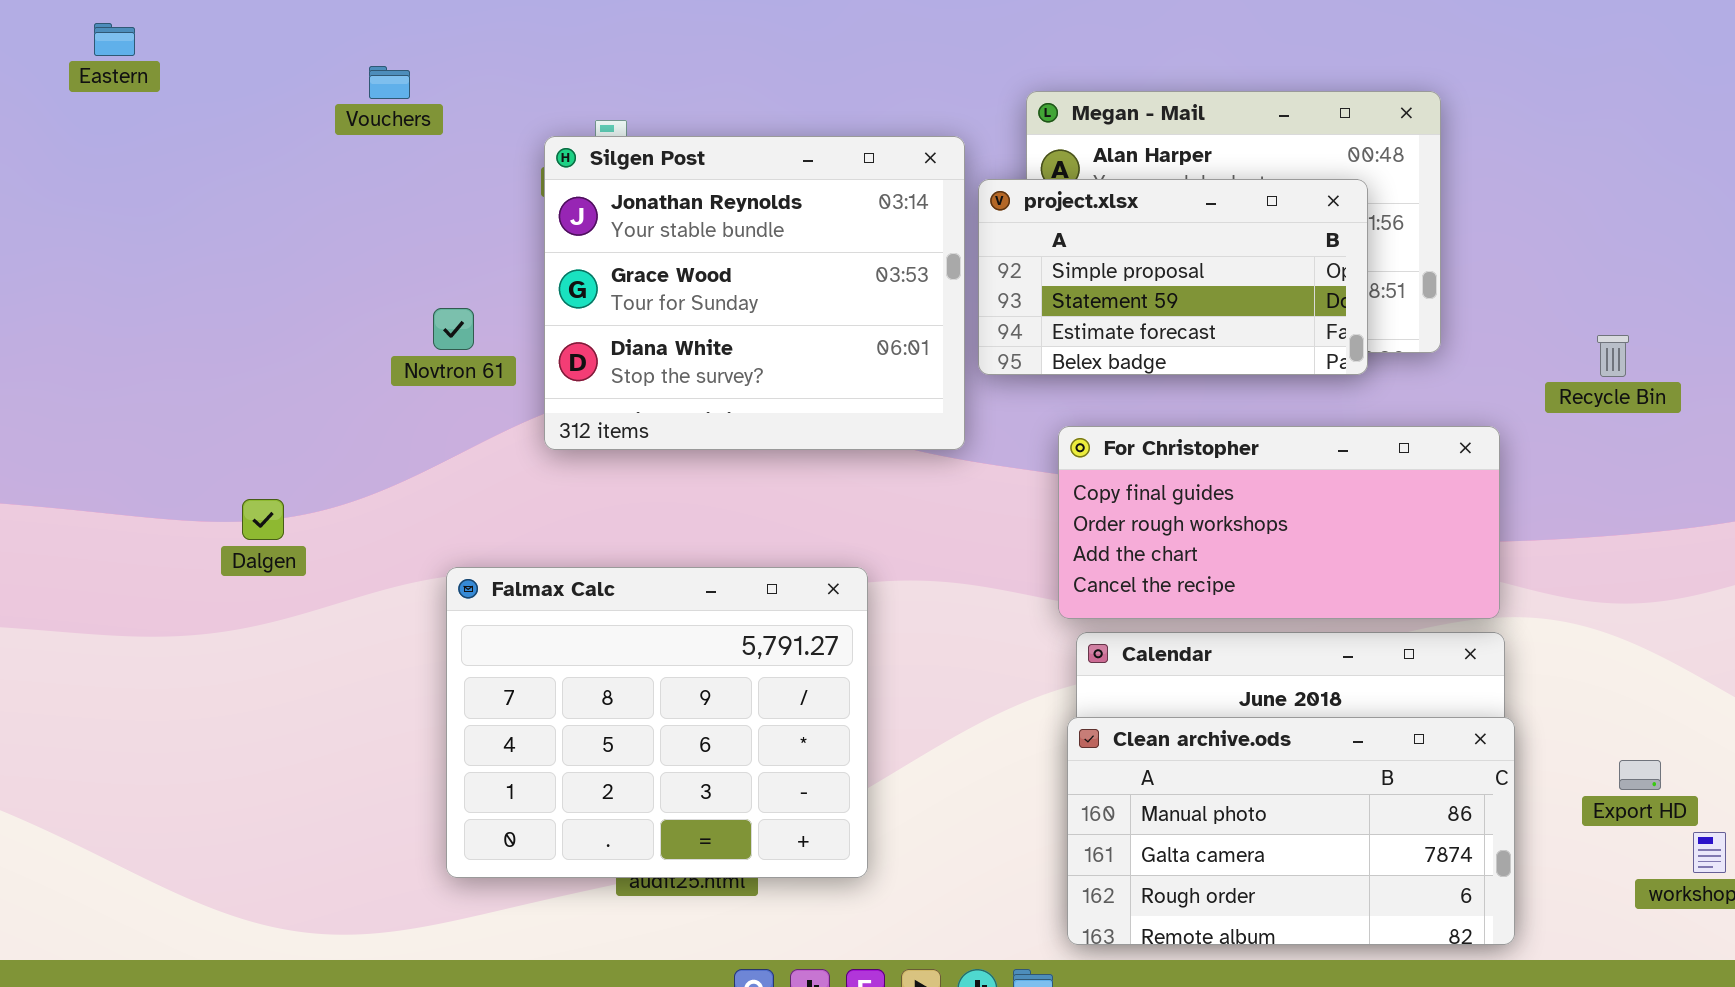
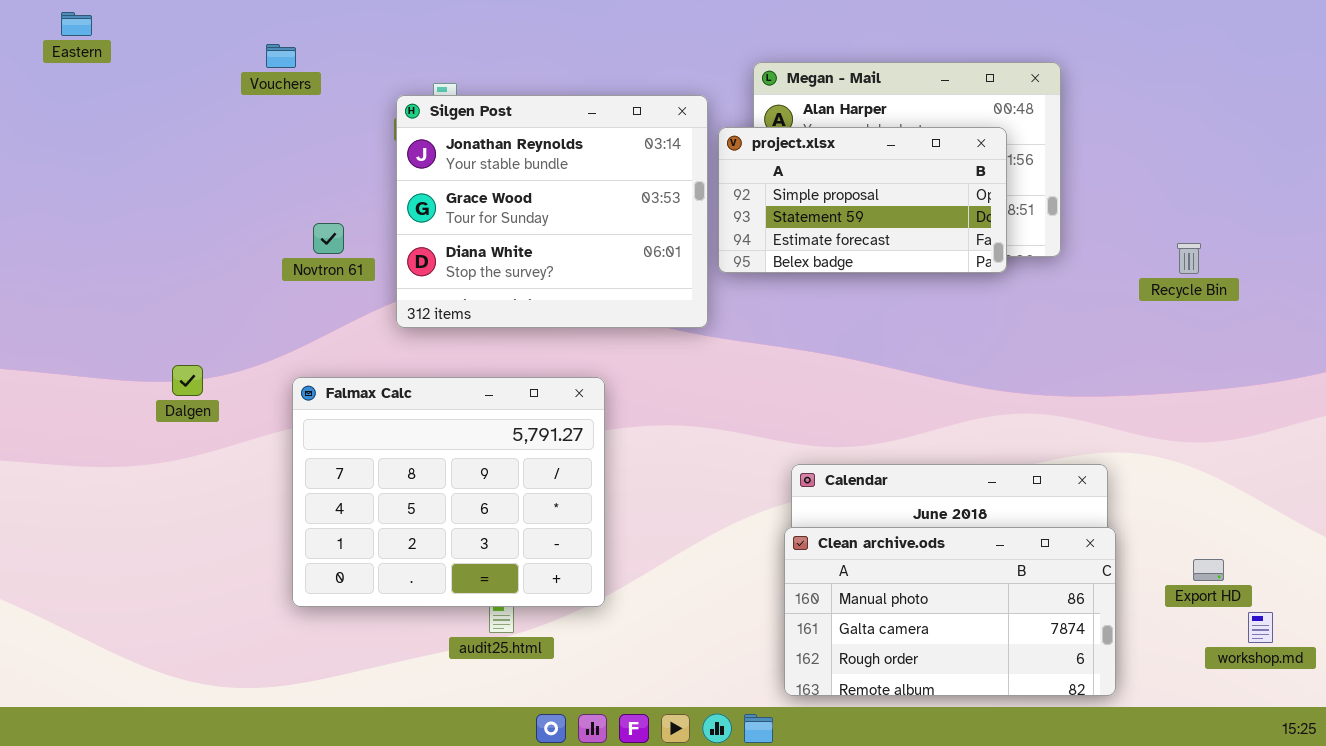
For Christopher: [1058,426,1500,619] -> none, closed
Falmax Calc: [446,567,868,878] -> [292,377,605,607], moved

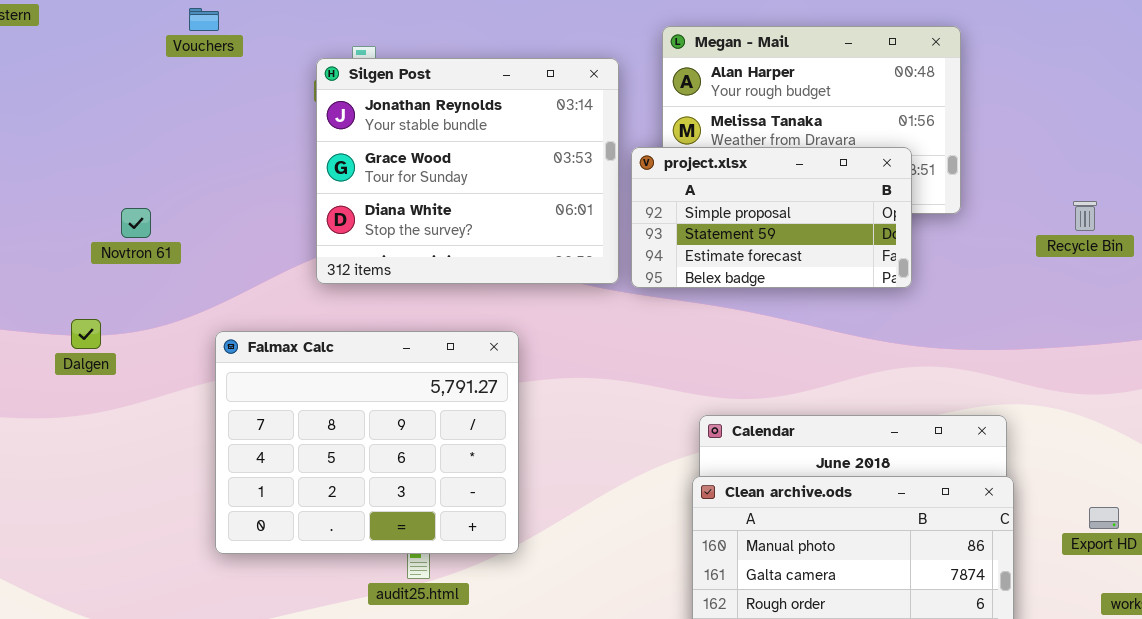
project.xlsx: [718,127,1007,273] -> [631,147,912,288], moved
Novtron 61: [313,223,344,254] -> [121,208,151,238], moved
Dalgen: [172,365,203,396] -> [71,319,101,349], moved

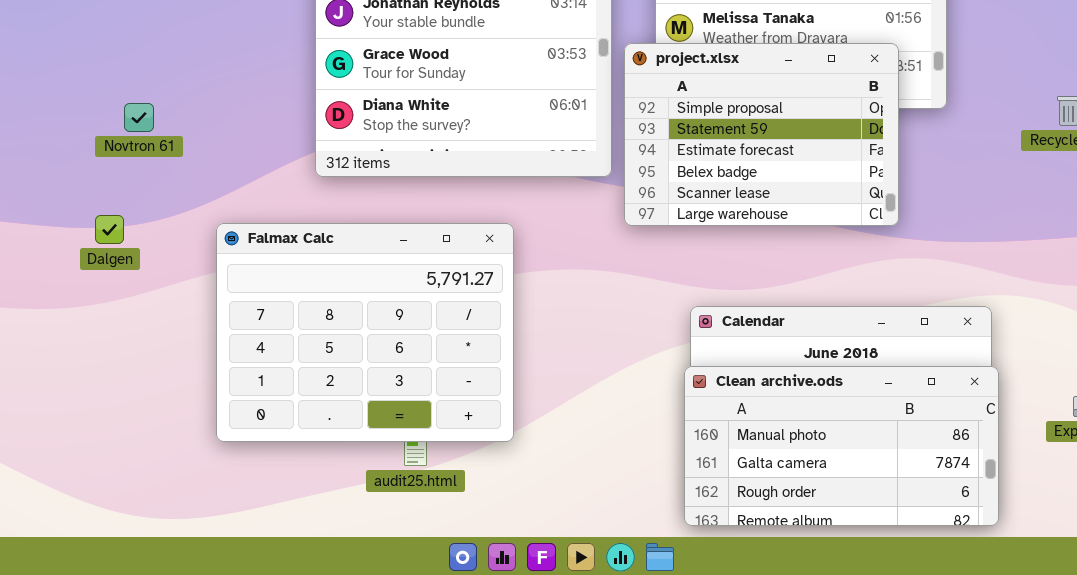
project.xlsx: [631,147,912,288] -> [624,43,899,226], resized
Dalgen: [71,319,101,349] -> [95,215,124,244], moved

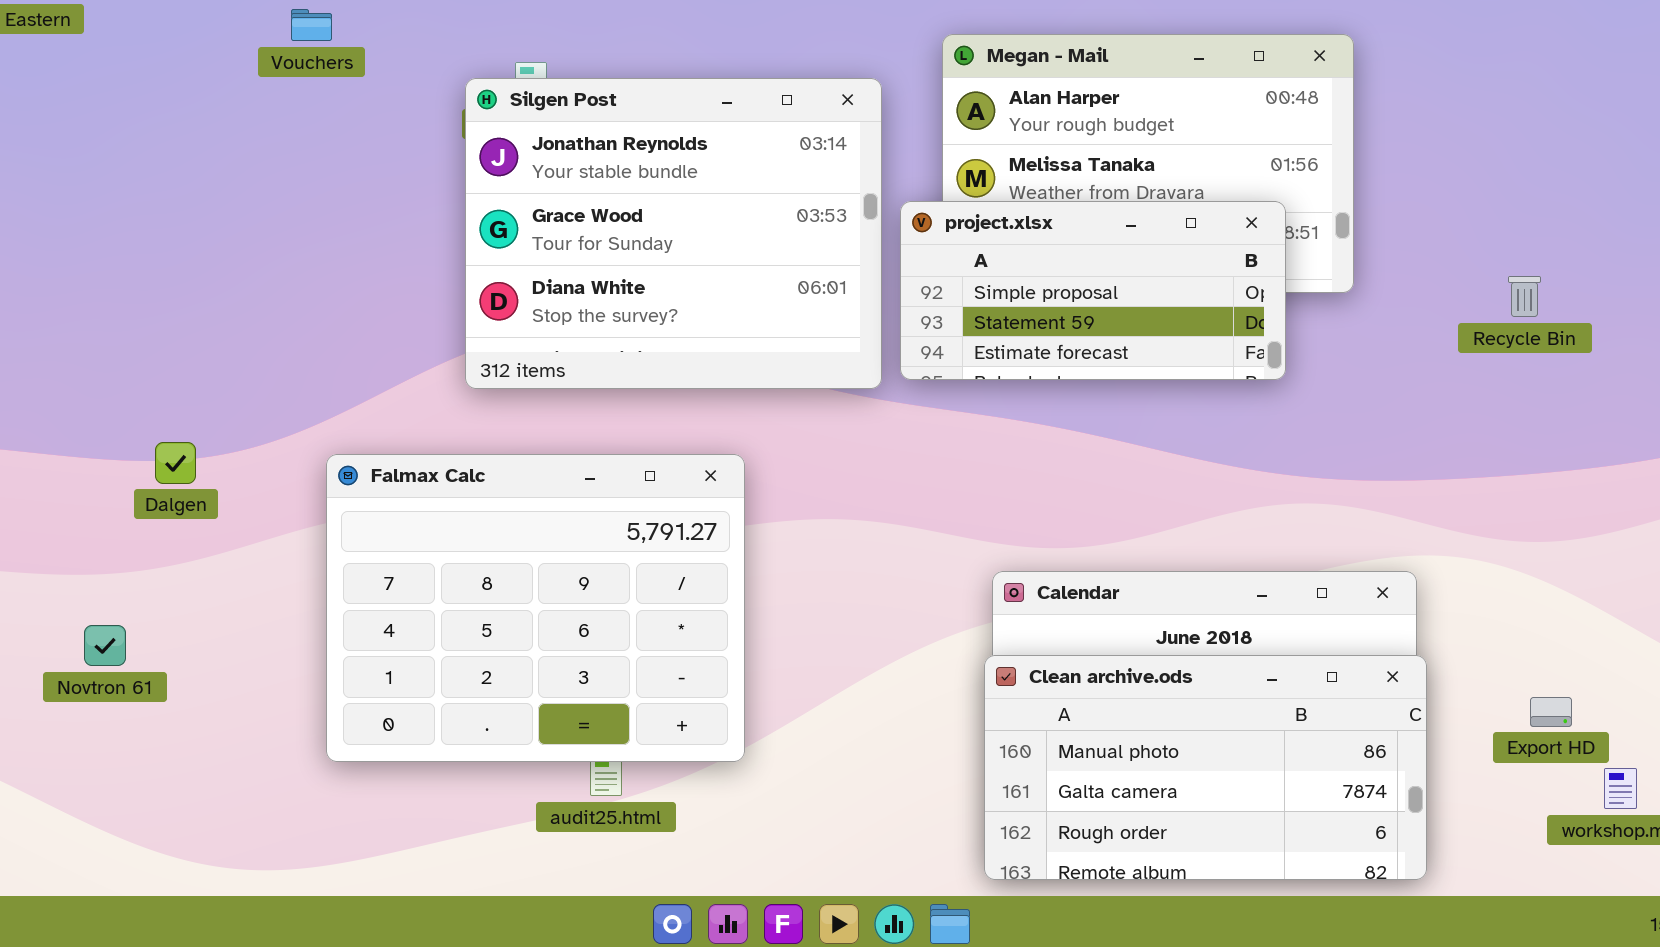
project.xlsx: [624,43,899,226] -> [900,201,1286,380], resized
Novtron 61: [124,103,154,132] -> [84,625,126,666], moved

